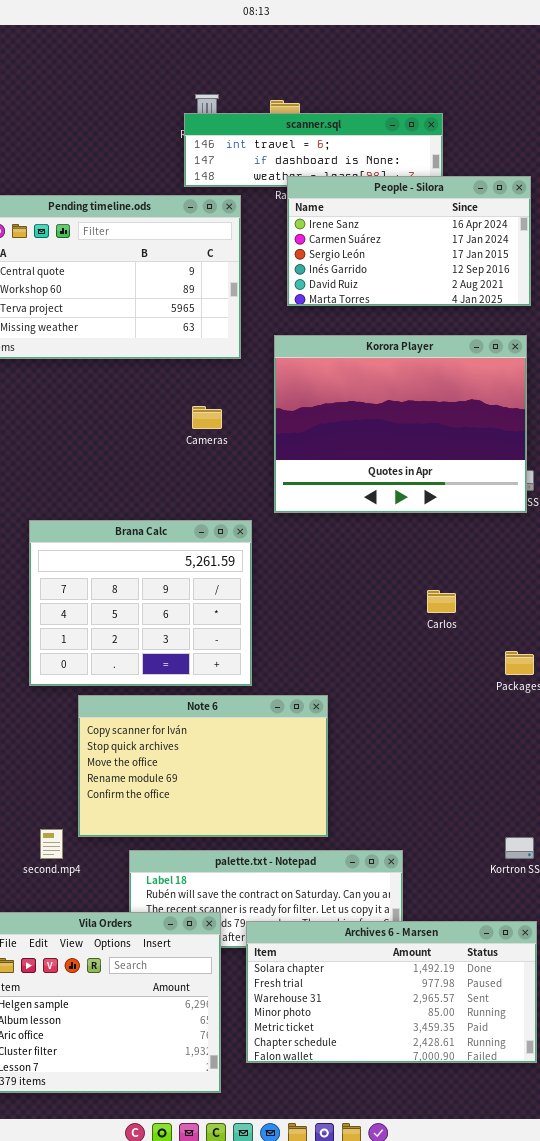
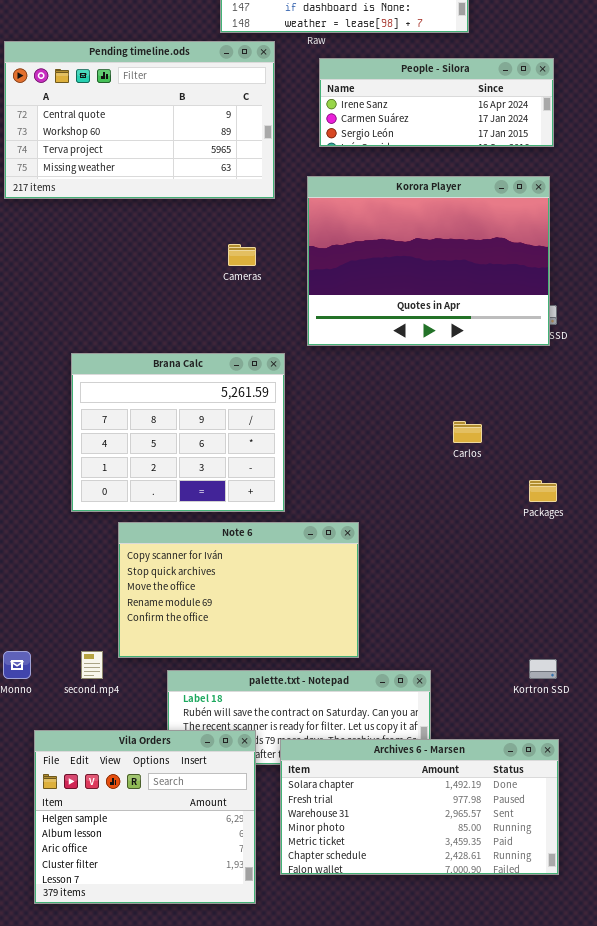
People - Silora: [287,176,531,306] -> [319,58,554,147], resized

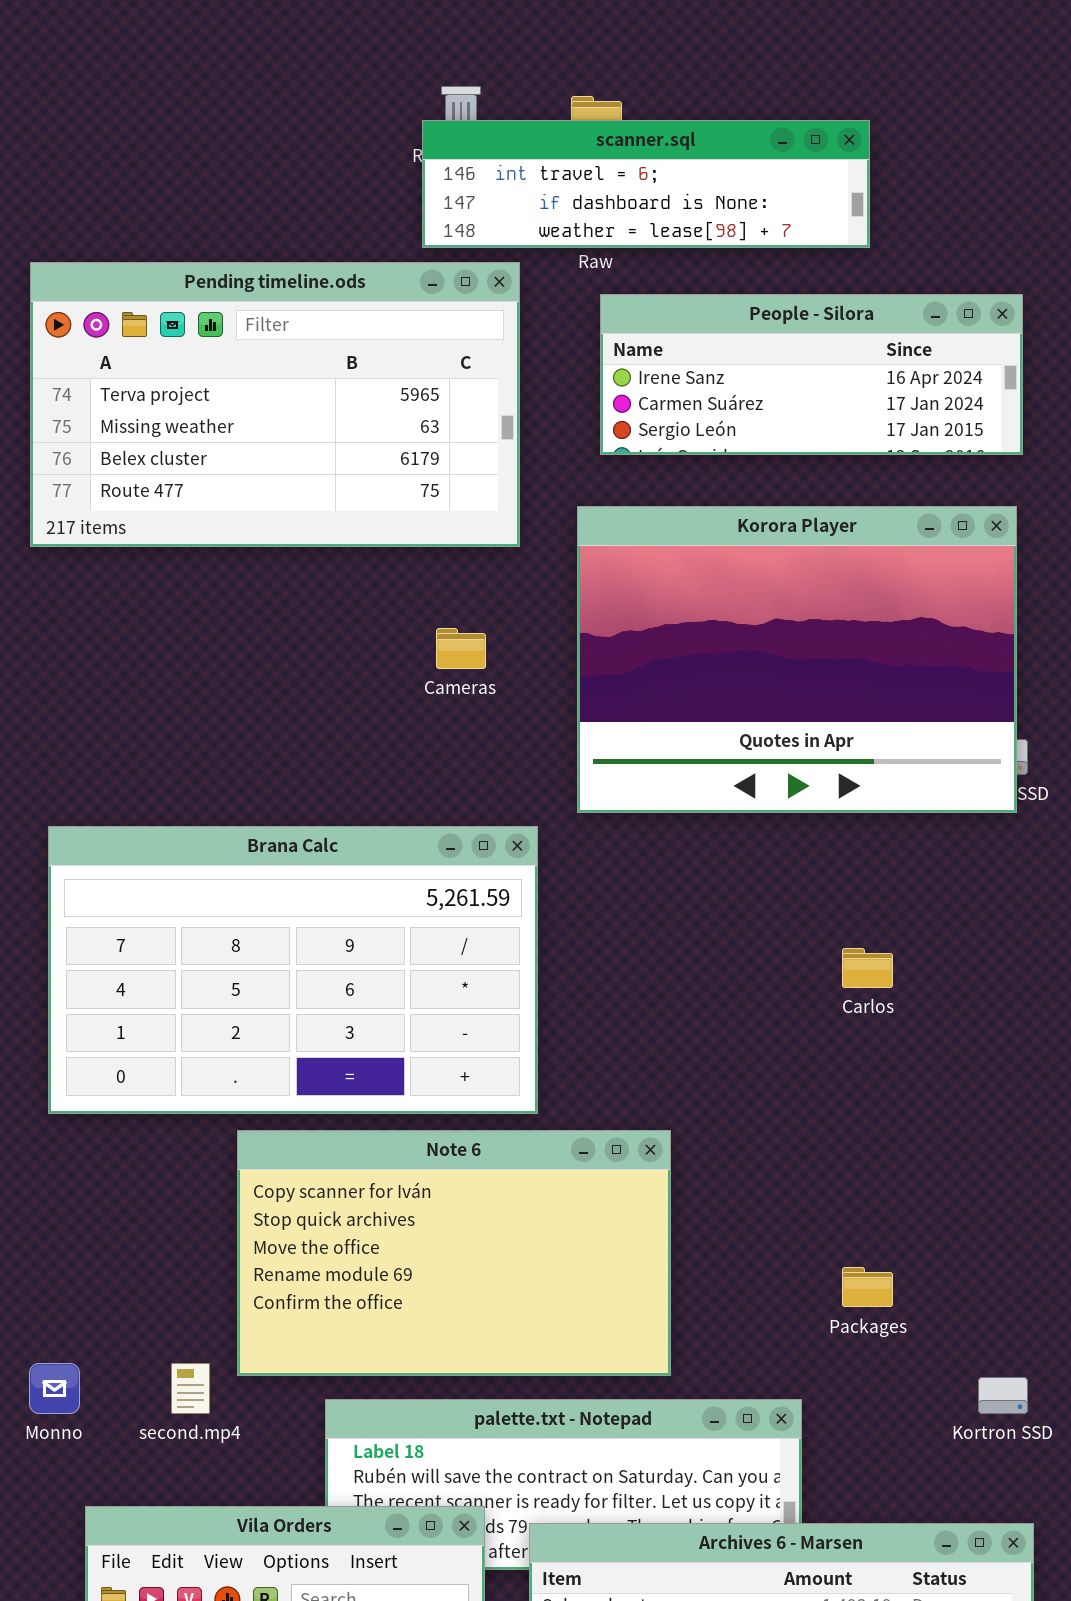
Pending timeline.ods: [4,41,275,199] -> [30,262,520,547], scrolled down 2 rows
Brana Calc: [71,353,285,512] -> [48,826,538,1114], resized
Packages: [529,480,557,502] -> [842,1267,893,1307], moved

